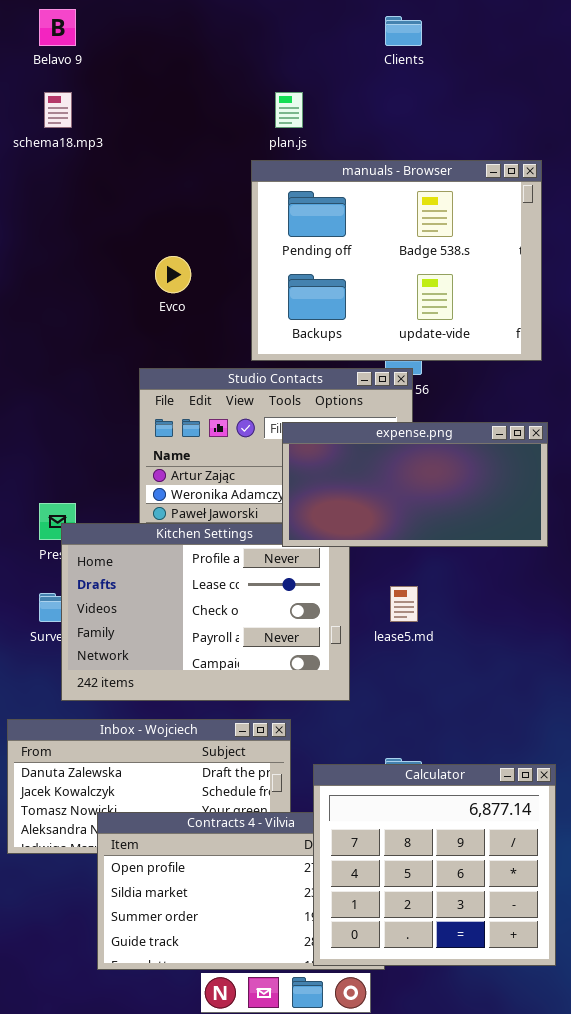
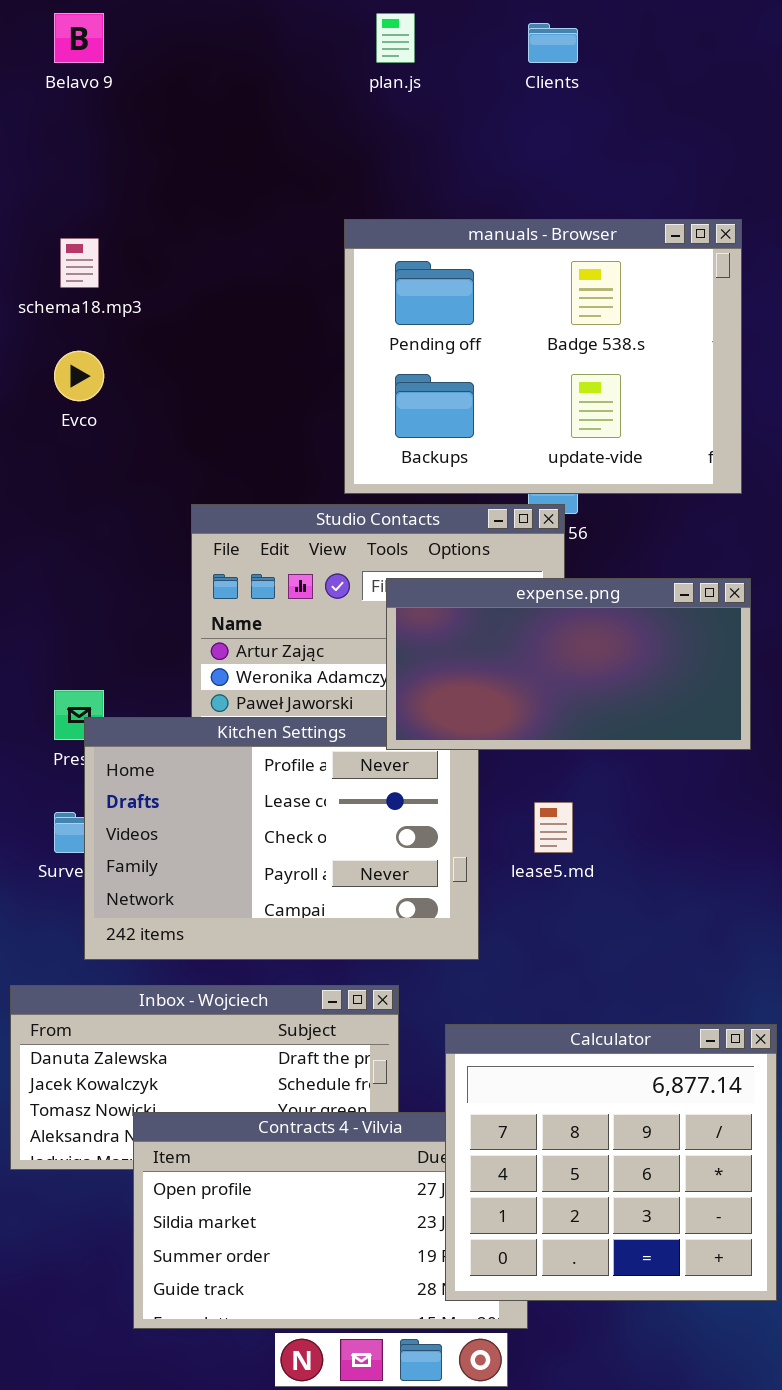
schema18.mp3: [44,92,72,128] -> [60,238,99,288], moved
plan.js: [275,92,303,128] -> [376,13,415,63], moved
Evco: [155,256,191,293] -> [54,351,104,401], moved
Calculator: [313,764,556,966] -> [445,1024,777,1301], moved

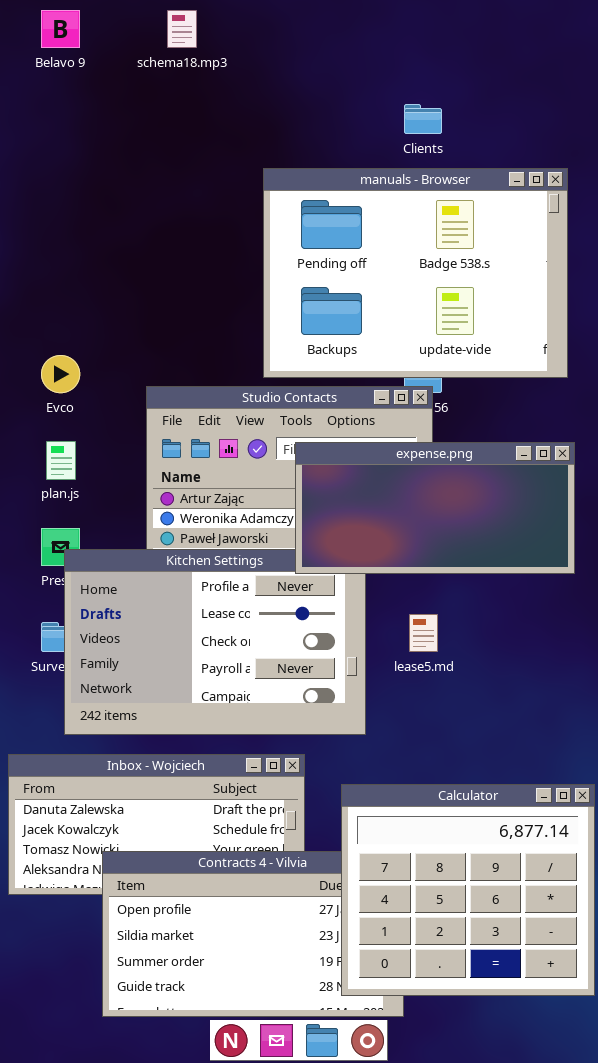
plan.js: [376,13,415,63] -> [46,441,76,480], moved
Clients: [528,23,578,63] -> [404,104,442,134], moved
schema18.mp3: [60,238,99,288] -> [167,10,197,48], moved
Evco: [54,351,104,401] -> [41,355,80,393], moved

